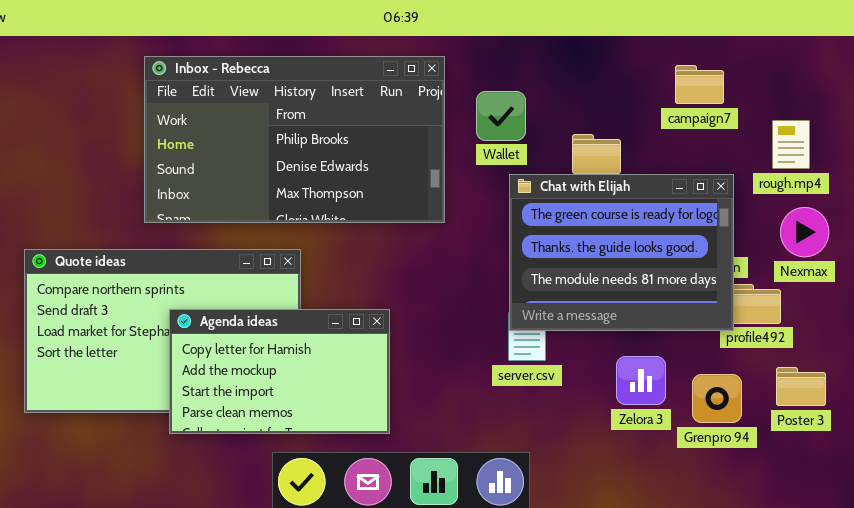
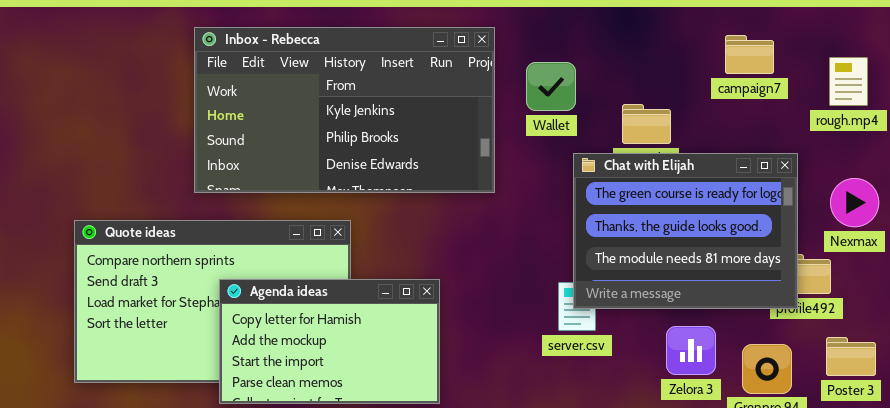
Inbox - Rebecca: [144,56,445,223] -> [194,27,495,193], scrolled up 1 row
rough.mp4: [772,120,810,169] -> [829,57,868,106], moved
Chat with Elijah: [509,174,734,331] -> [573,153,798,309], moved

